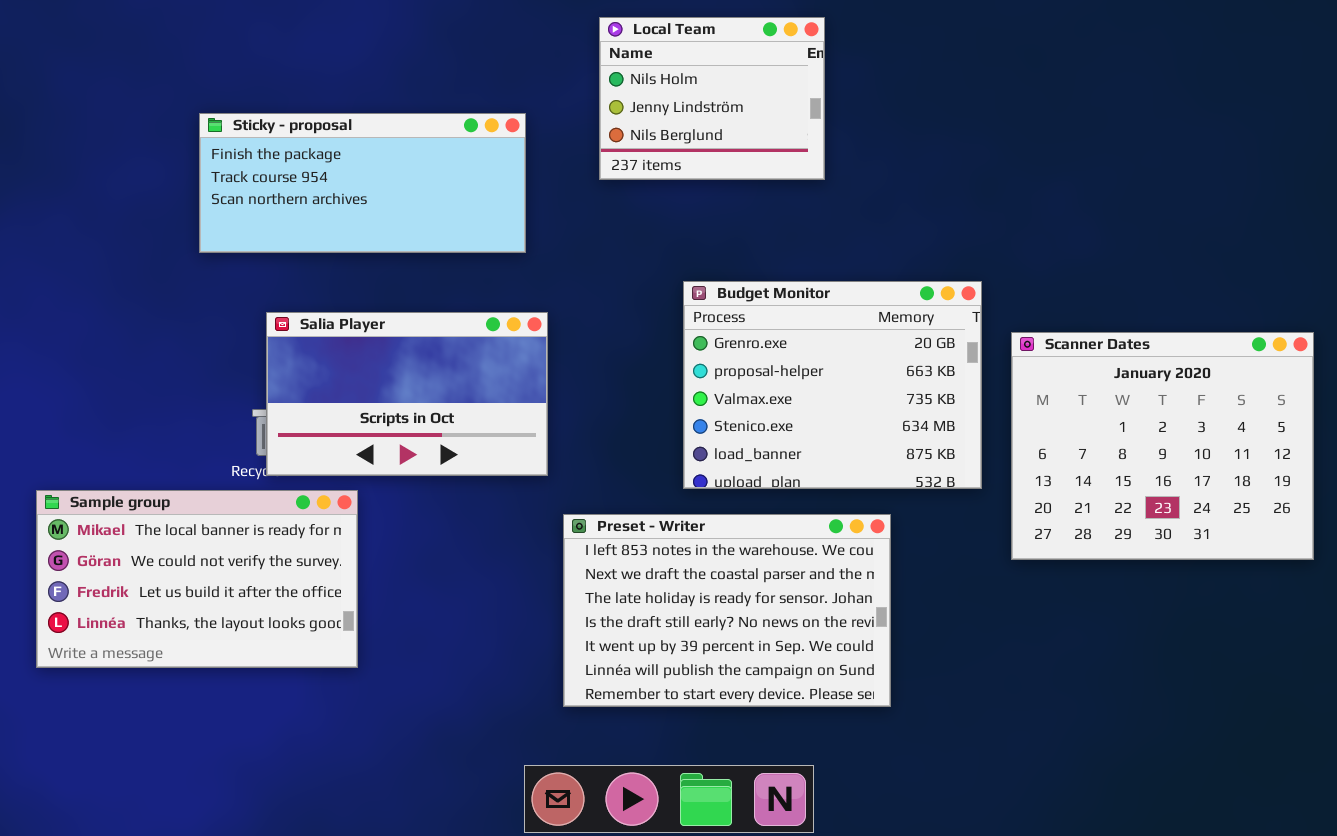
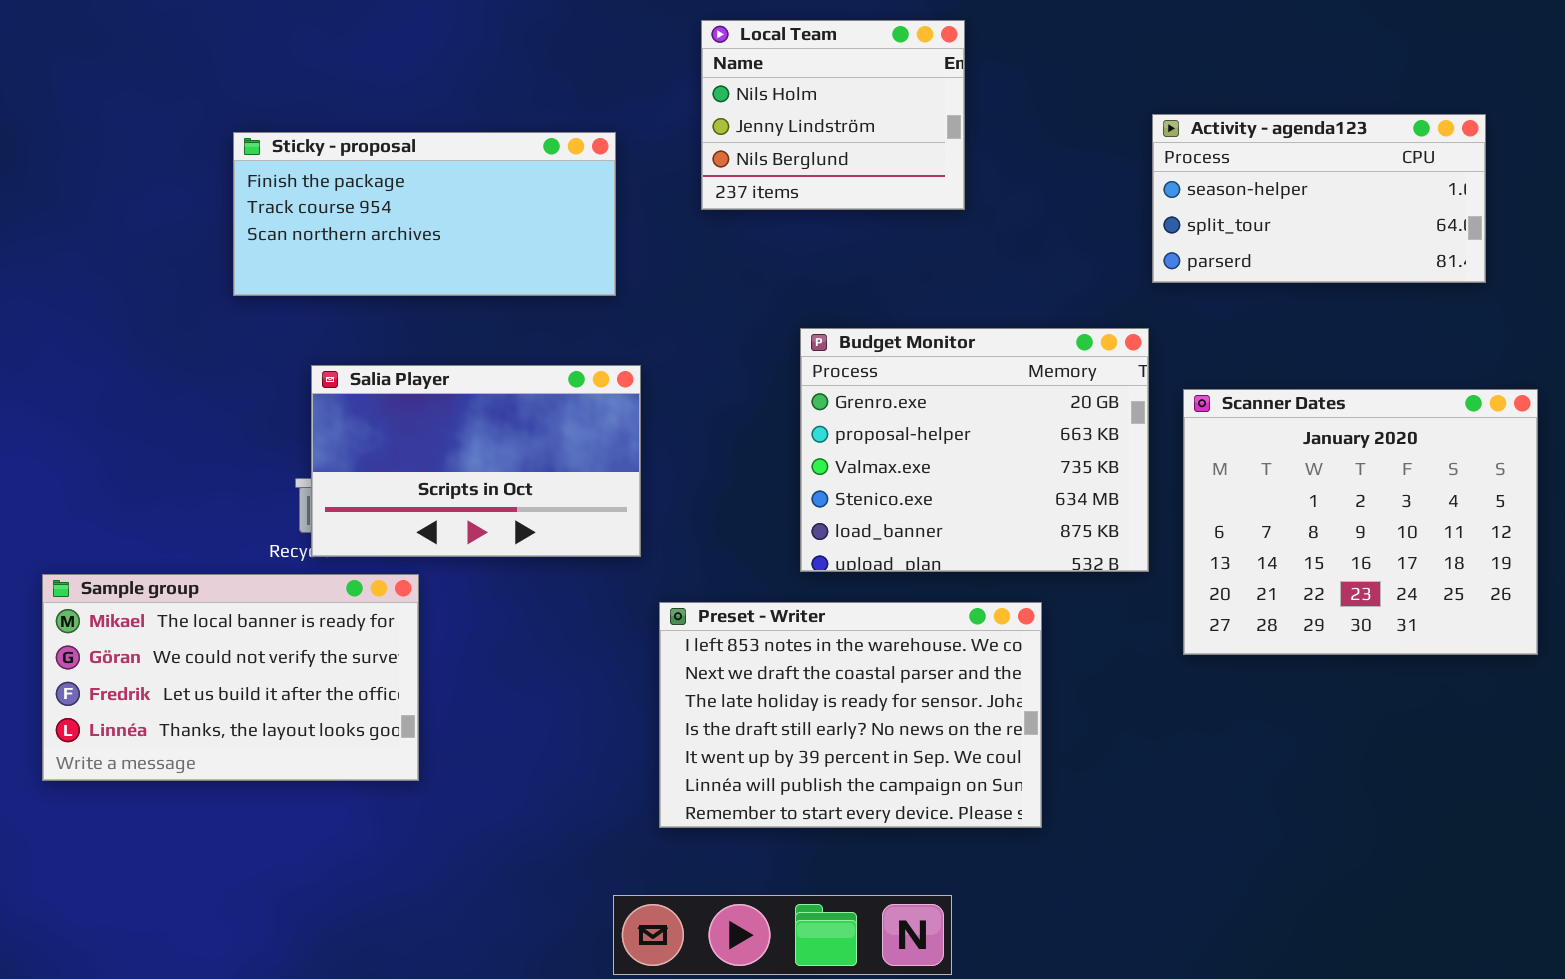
Activity - agenda123: none -> [1152,114,1486,283], opened

